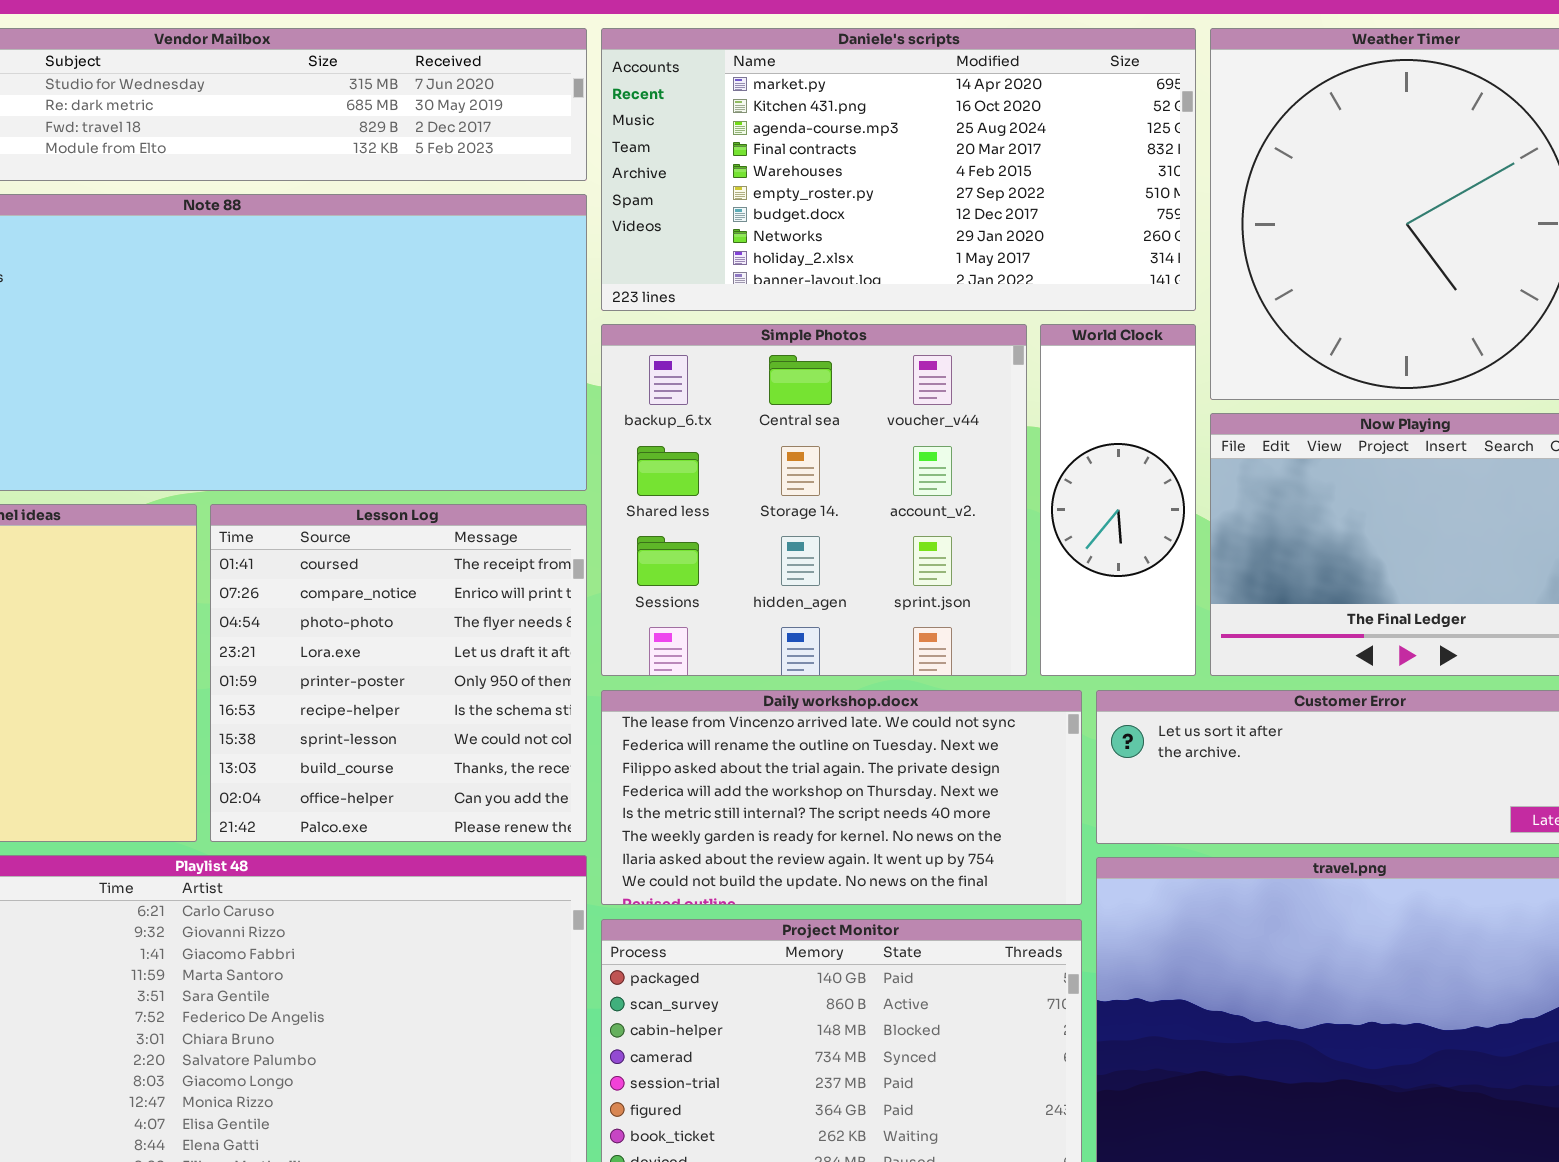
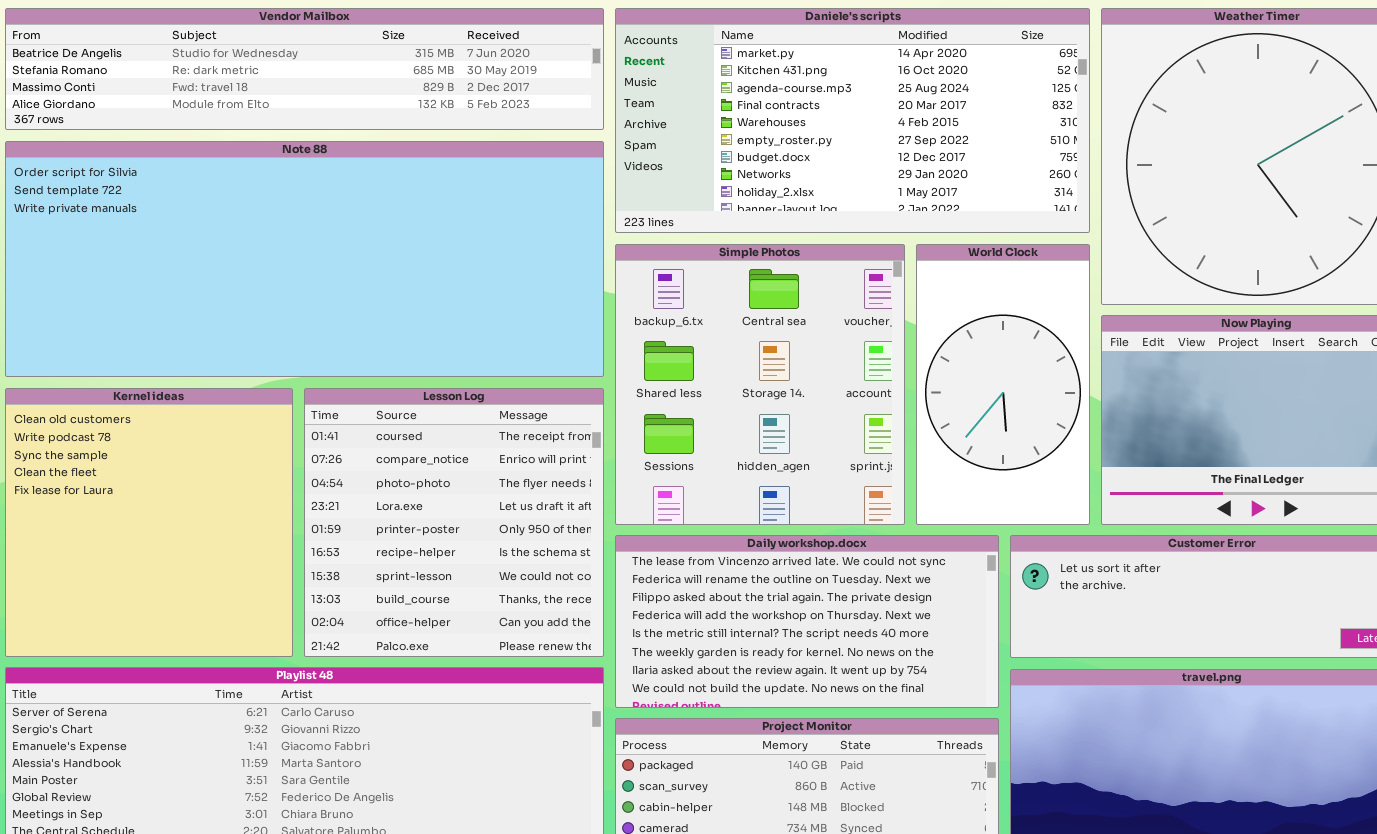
Simple Photos: [601,324,1027,676] -> [615,244,905,525], resized
World Clock: [1040,324,1196,676] -> [916,244,1090,525], resized

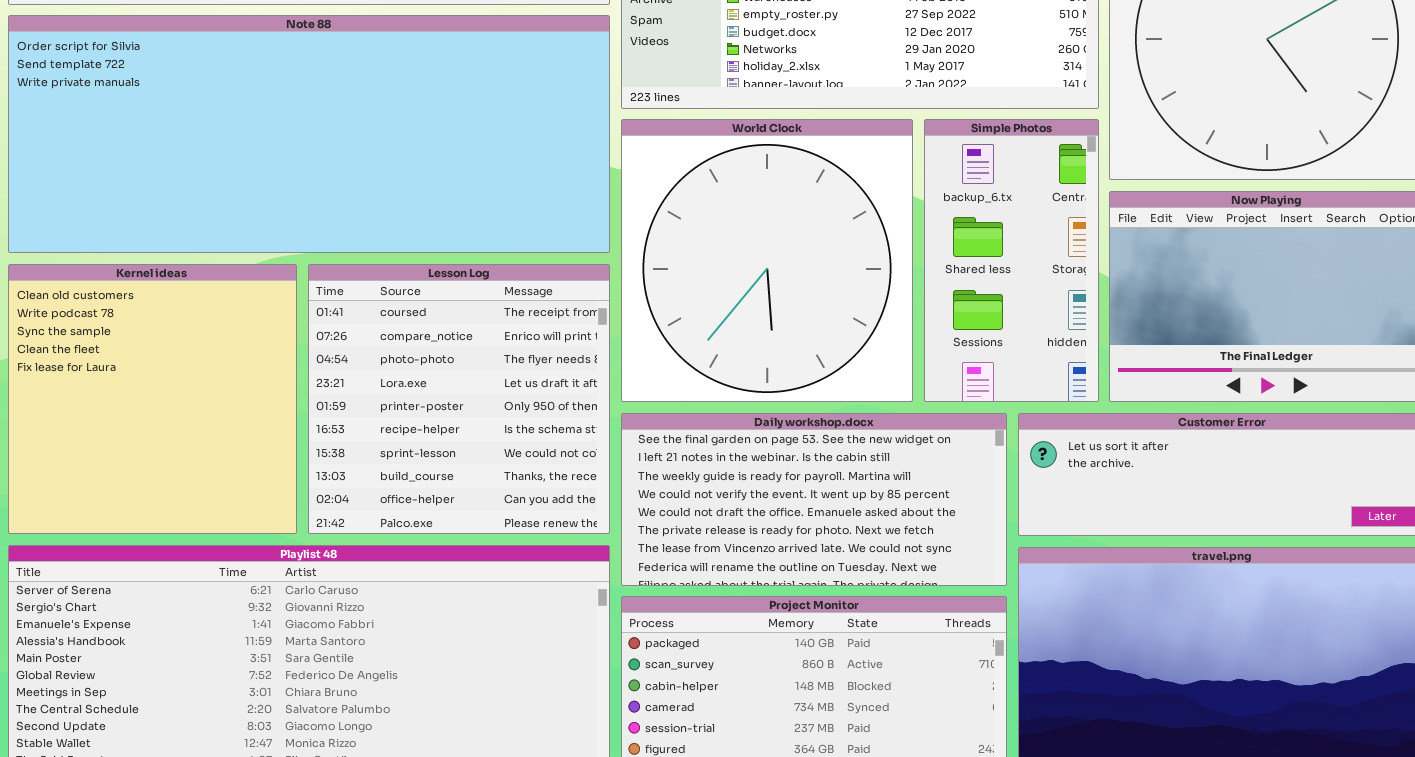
Simple Photos: [615,244,905,525] -> [924,119,1099,402], moved, resized
World Clock: [916,244,1090,525] -> [621,119,913,402], moved, resized
Daily workshop.docx: [615,535,999,708] -> [621,413,1007,586], scrolled up 6 rows

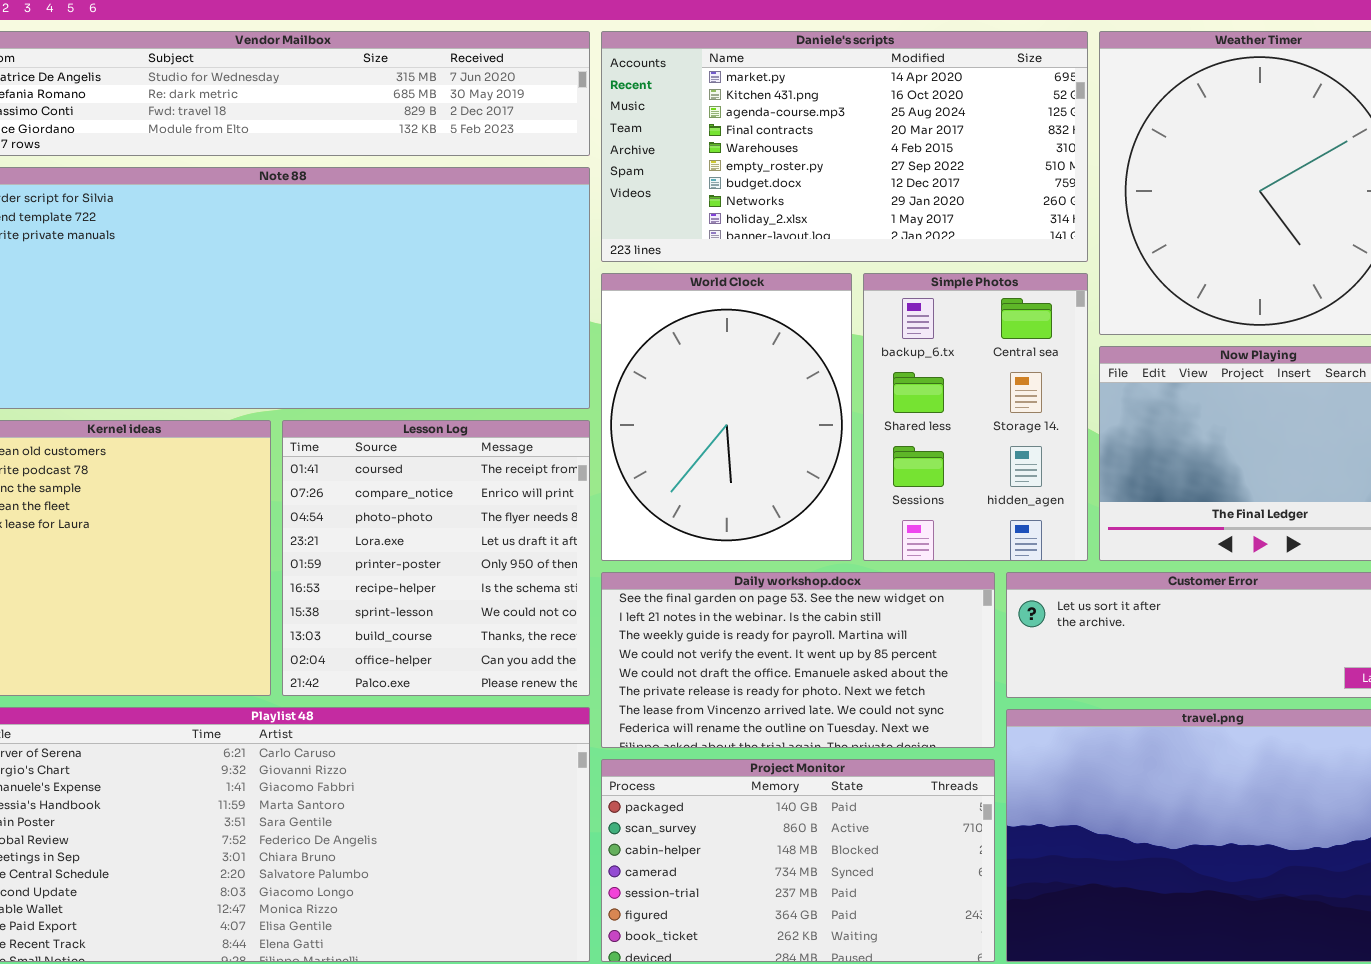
World Clock: [621,119,913,402] -> [601,273,852,561], resized
Simple Photos: [924,119,1099,402] -> [863,273,1088,561], resized

